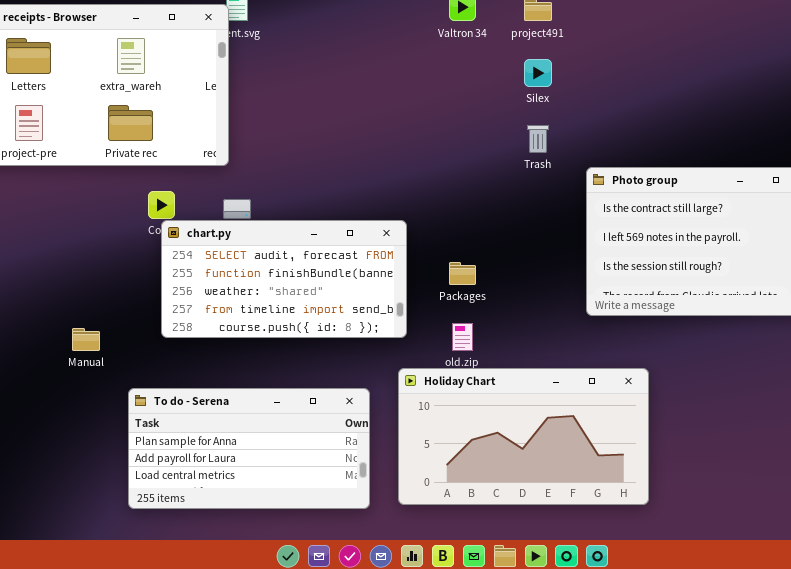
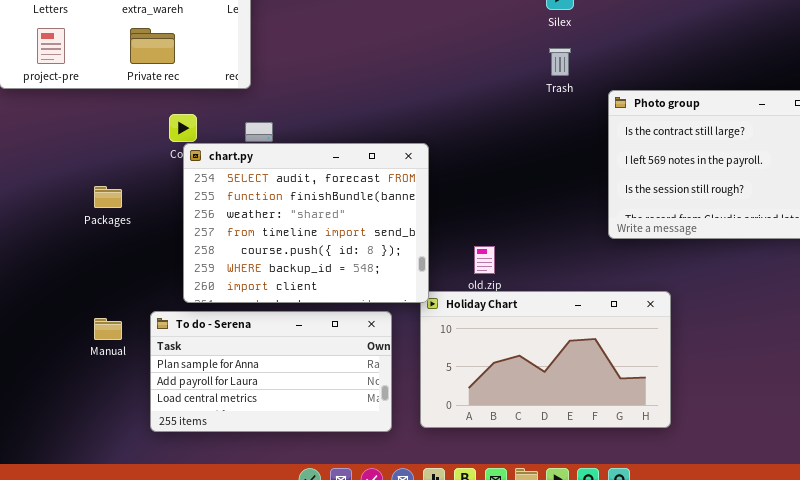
chart.py: [161,220,407,338] -> [183,143,429,303], resized
Packages: [449,262,476,285] -> [94,186,122,208], moved
Manual: [72,328,100,351] -> [94,318,122,340], moved

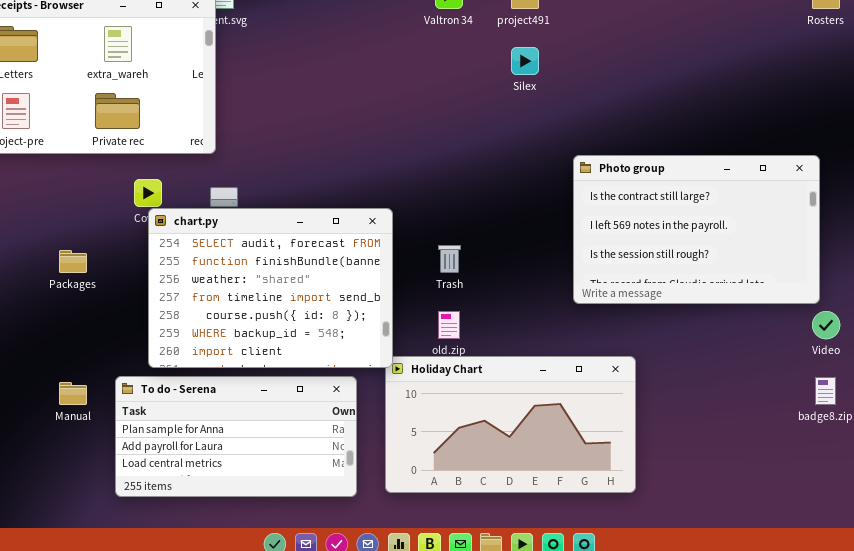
Trash: [549,48,571,76] -> [438,245,461,273], moved

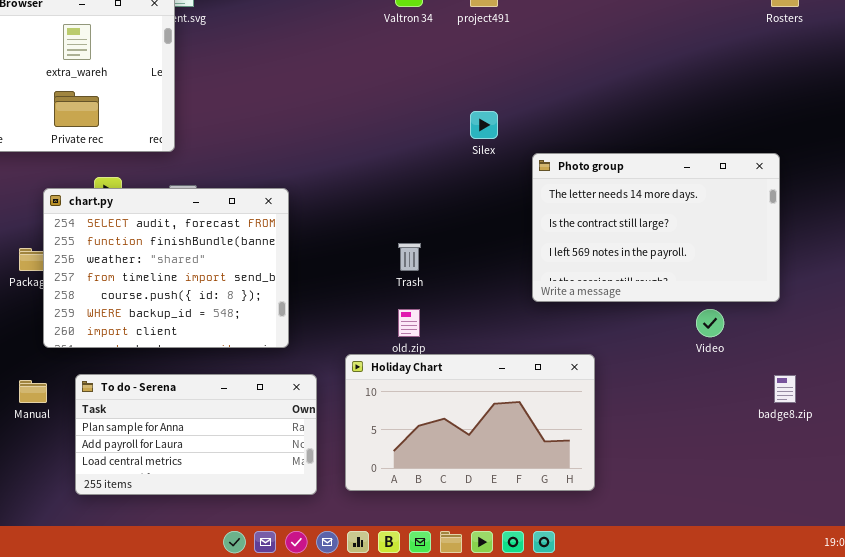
Silex: [511,47,539,75] -> [470,111,498,139], moved
Photo group: [573,155,820,304] -> [532,153,780,302], scrolled up 1 row
chart.py: [148,208,393,368] -> [43,188,289,348], moved
Video: [812,311,840,339] -> [696,309,724,337], moved

